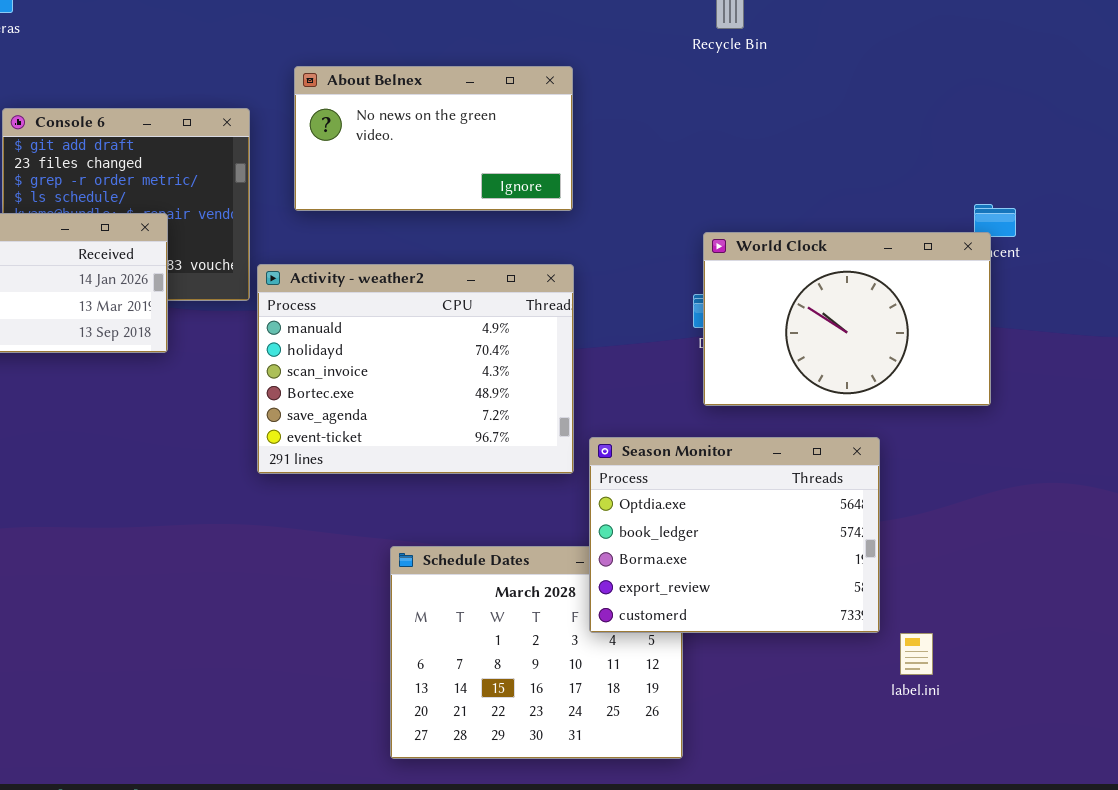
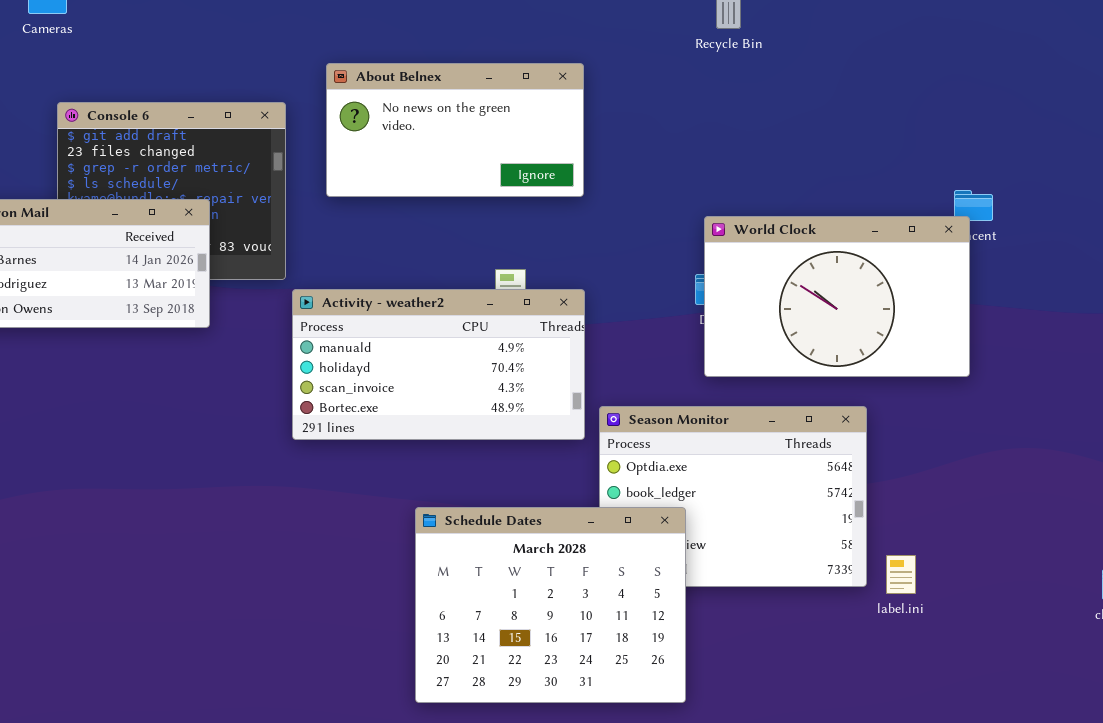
Activity - weather2: [257,264,574,474] -> [292,289,585,440], resized
Schedule Dates: [390,546,683,759] -> [415,507,686,703], raised
label.ini: [900,633,933,675] -> [886,555,916,594], moved

